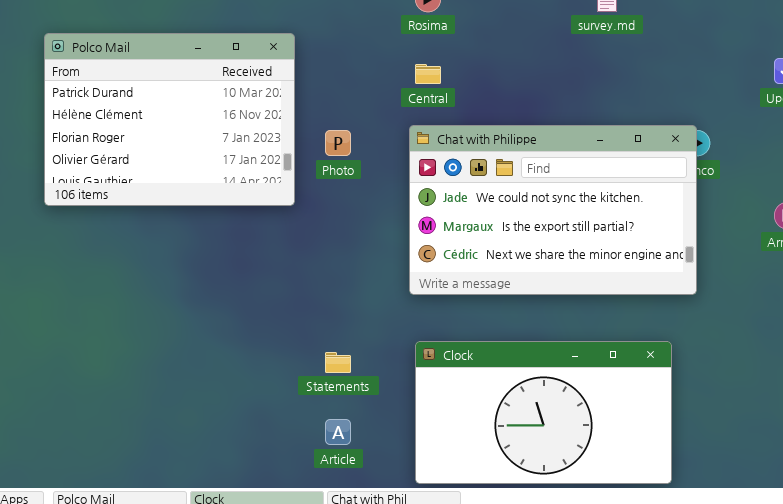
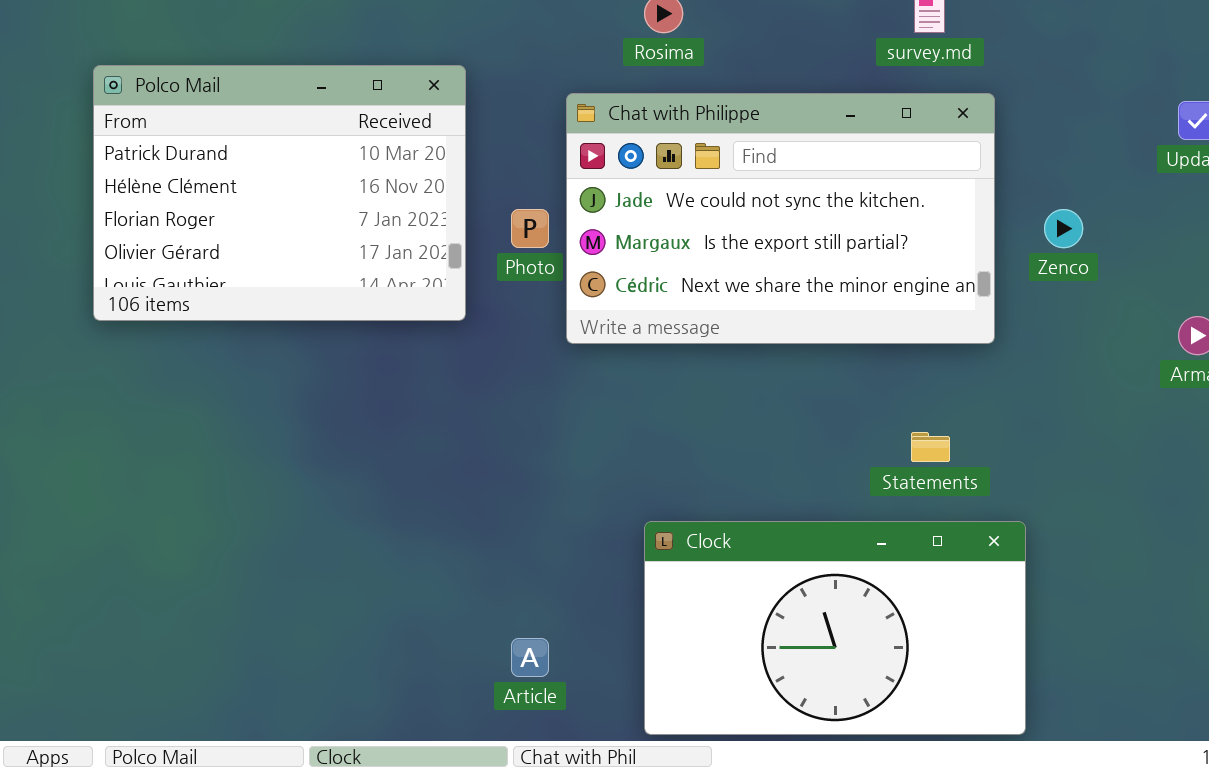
Chat with Philippe: [409,125,697,295] -> [566,93,995,344], moved
Statements: [325,352,351,373] -> [911,432,950,462], moved

